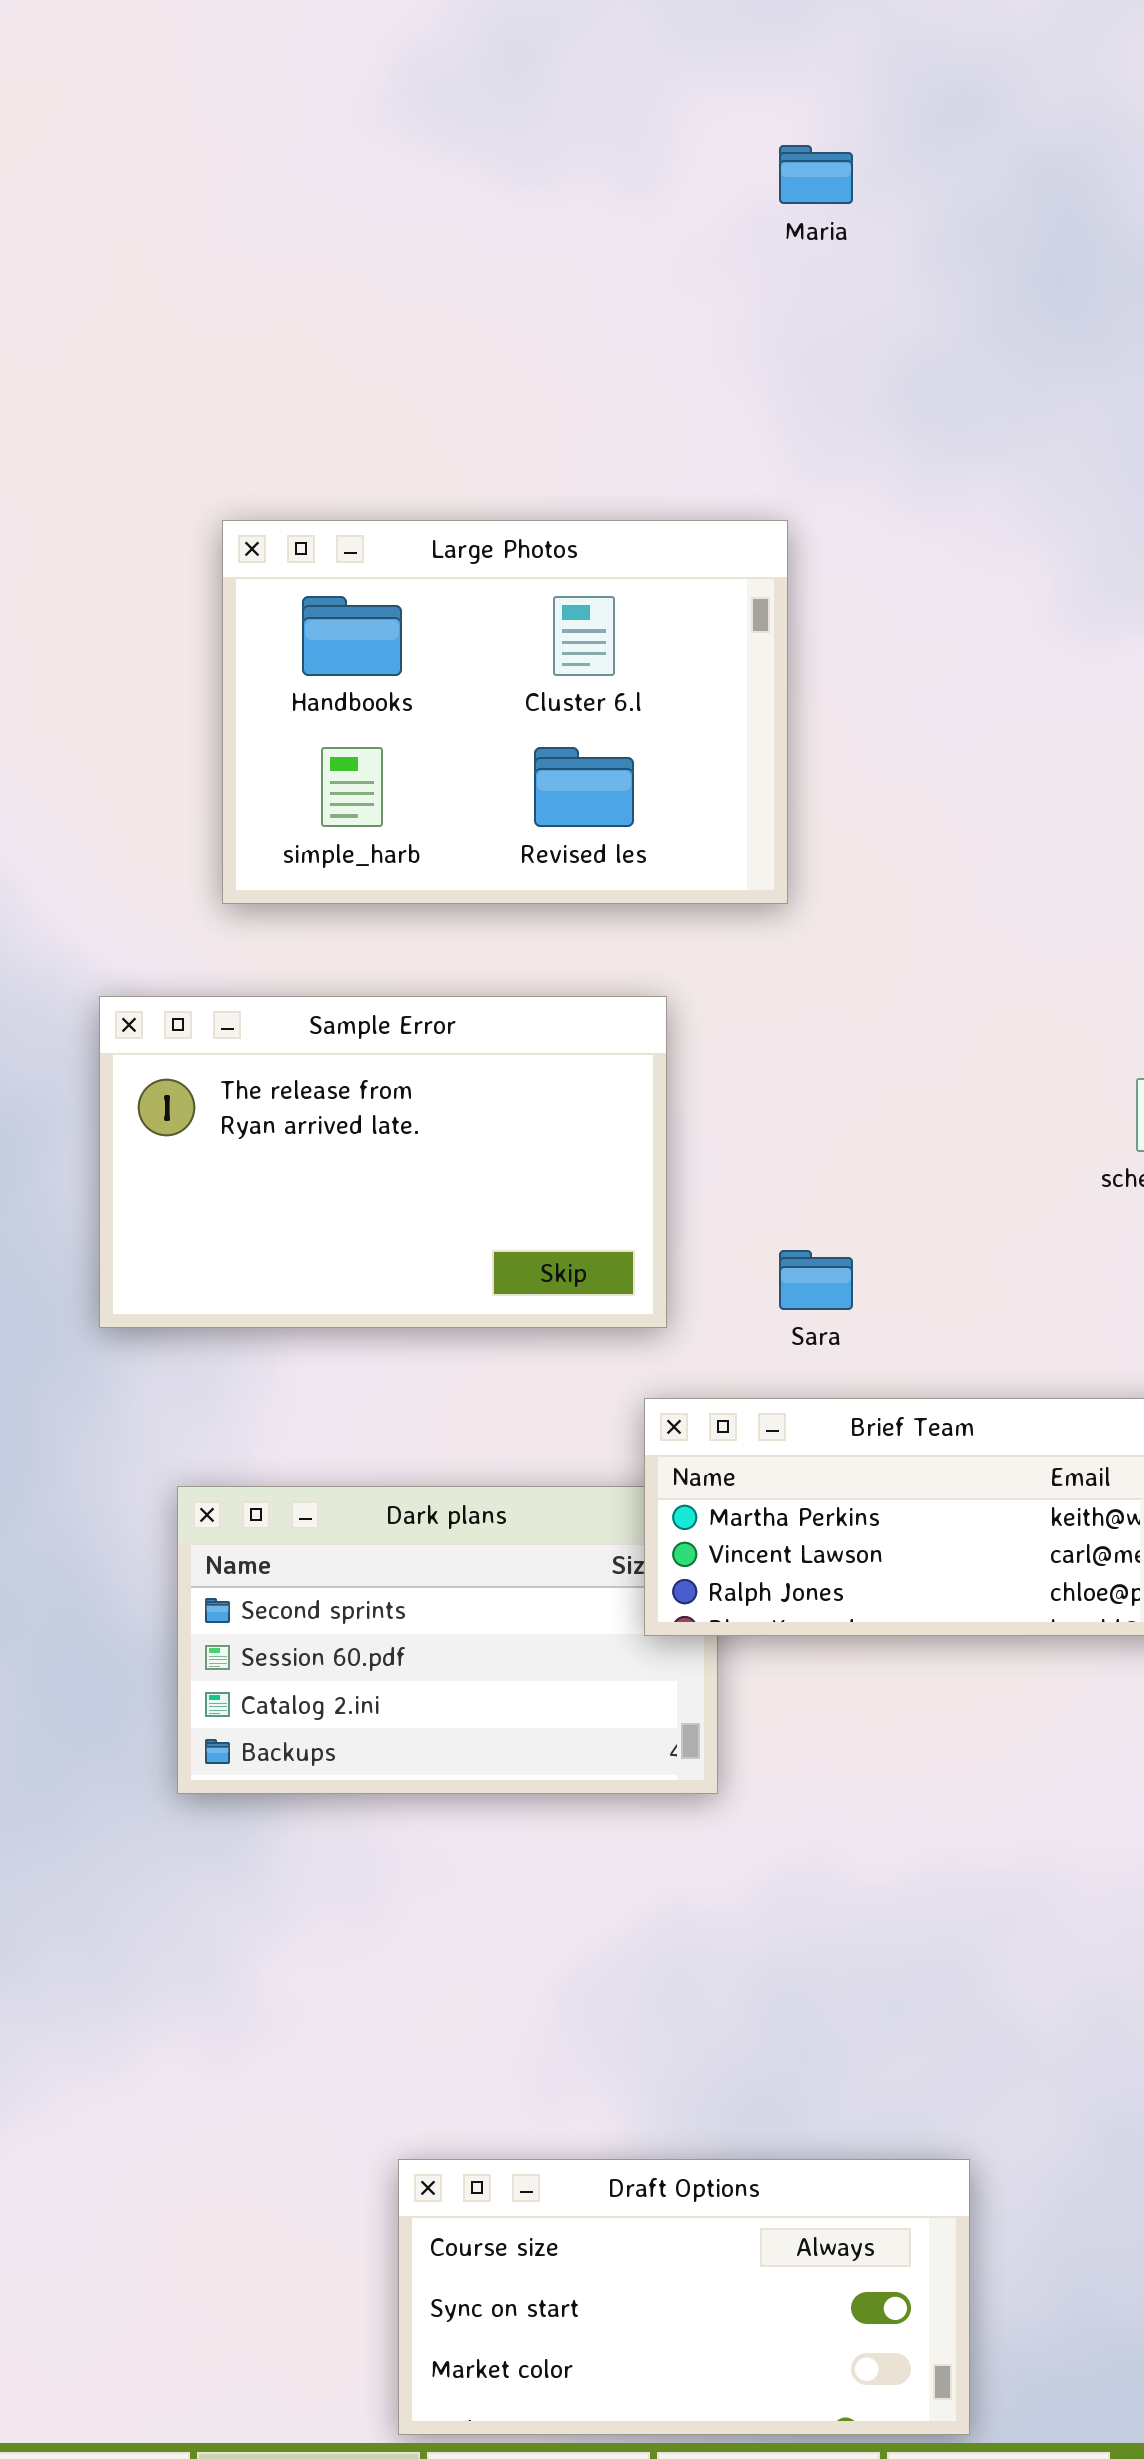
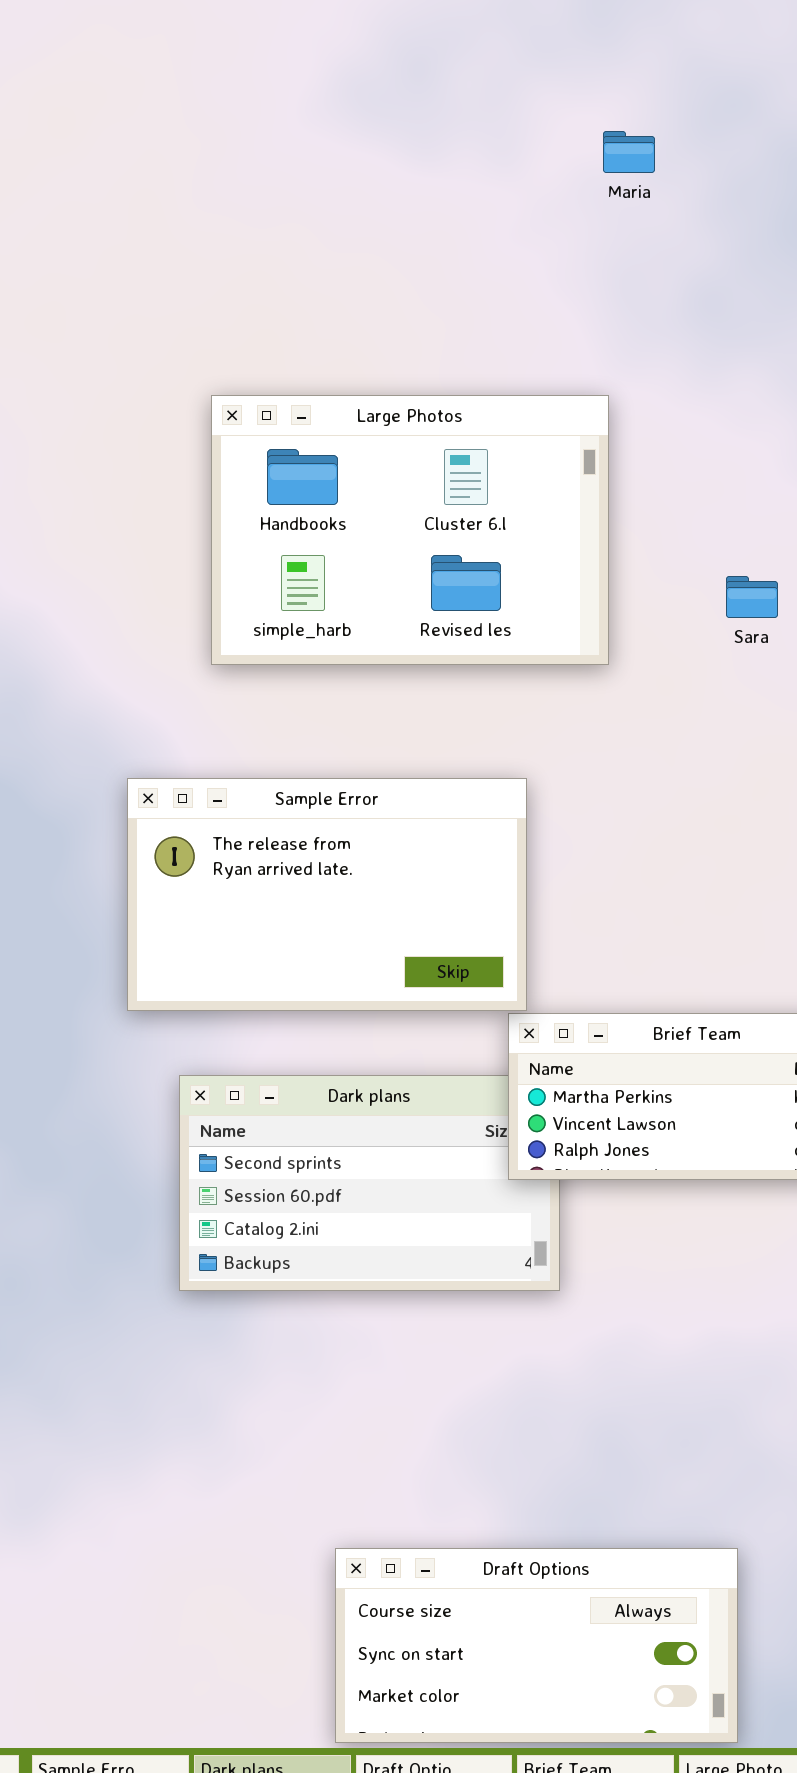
Sample Error: [99,996,667,1328] -> [127,778,527,1011], moved
Sara: [779,1250,853,1310] -> [726,576,778,618], moved

